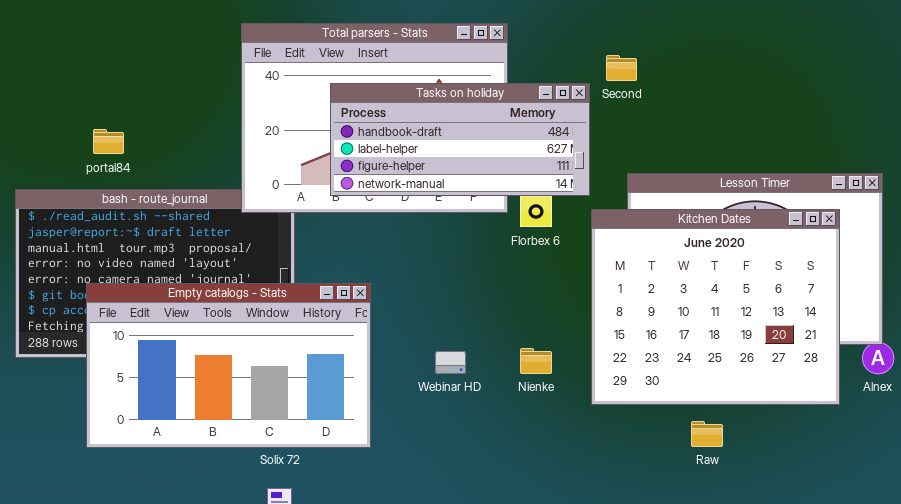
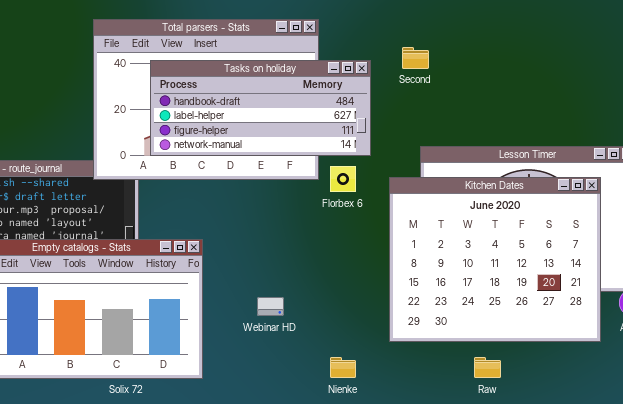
Tasks on holiday: [330,83,590,196] -> [150,60,371,156], moved
Nienke: [520,348,552,374] -> [330,357,356,378], moved

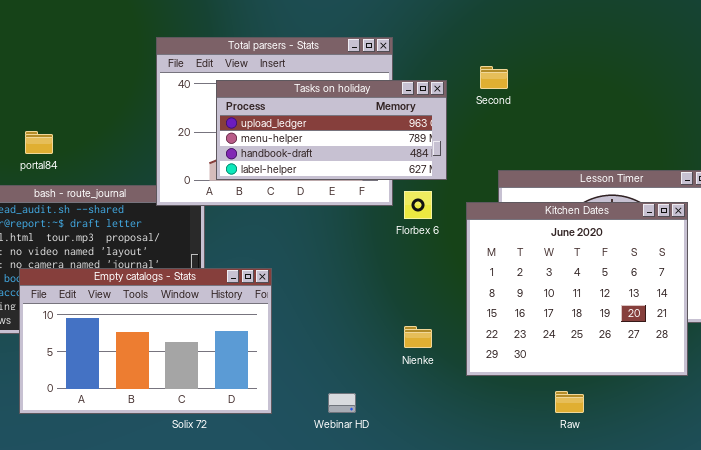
Tasks on holiday: [150,60,371,156] -> [216,80,447,180], scrolled up 2 rows
Webinar HD: [257,297,284,316] -> [328,393,356,413], moved
Nienke: [330,357,356,378] -> [404,326,432,348], moved

